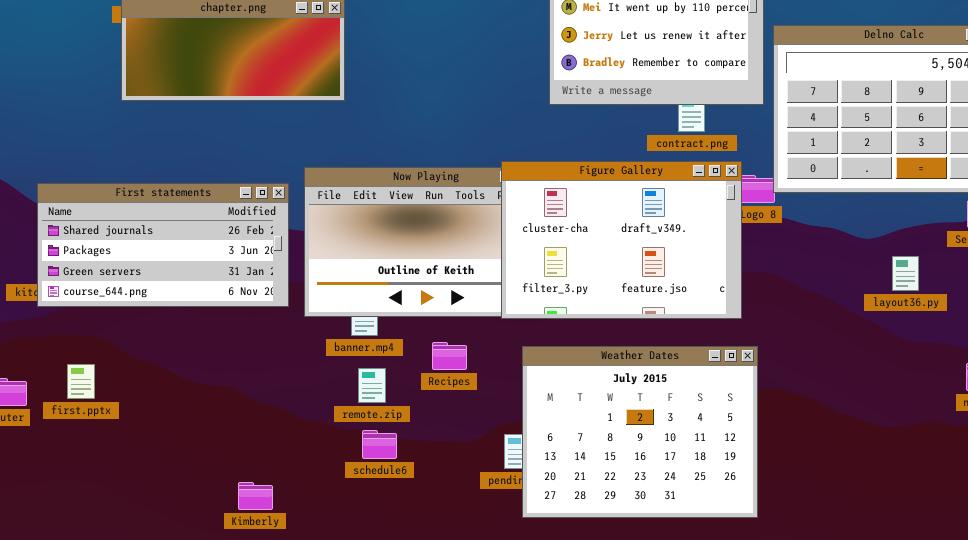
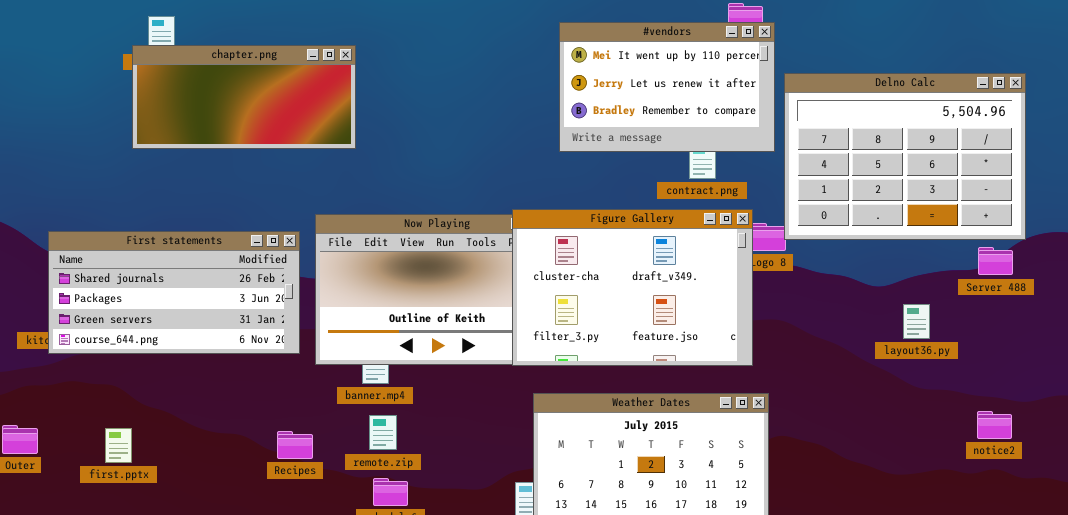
Recipes: [432,342,467,370] -> [277,431,313,459], moved
first.pptx: [67,364,95,399] -> [105,428,132,463], moved

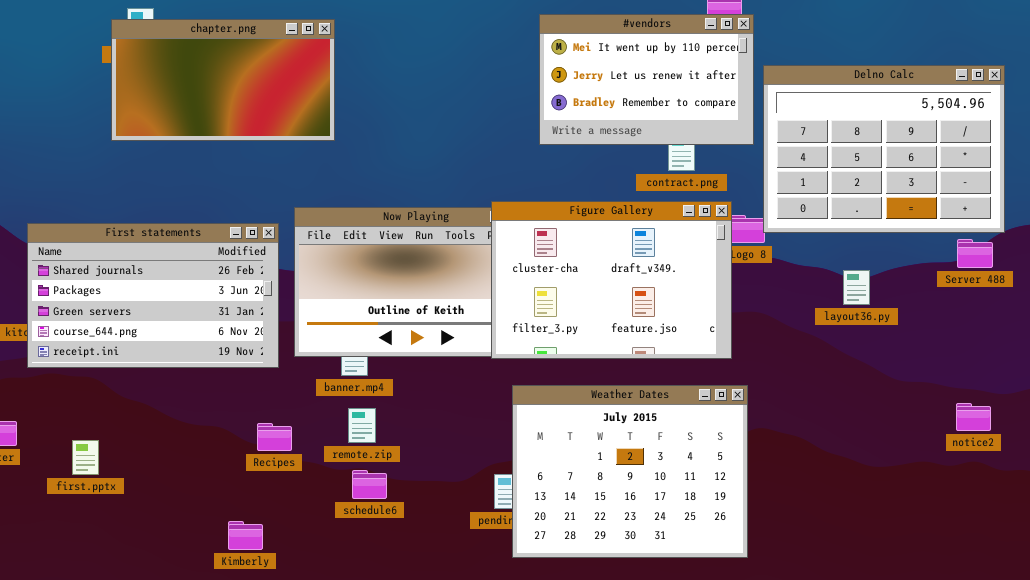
chapter.png: [132,45,356,149] -> [111,19,335,141], resized
First statements: [48,231,300,354] -> [27,223,279,368], resized
layout36.py: [903,304,930,339] -> [843,270,870,305], moved
first.pptx: [105,428,132,463] -> [72,440,99,475], moved

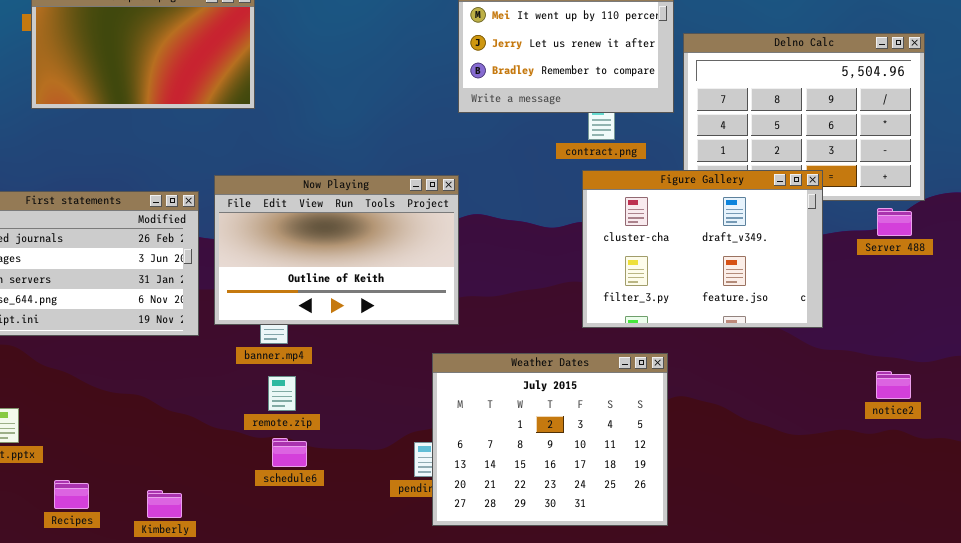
Figure Gallery: [491,201,732,359] -> [582,170,823,328], moved
Recipes: [257,423,292,451] -> [54,480,89,509], moved

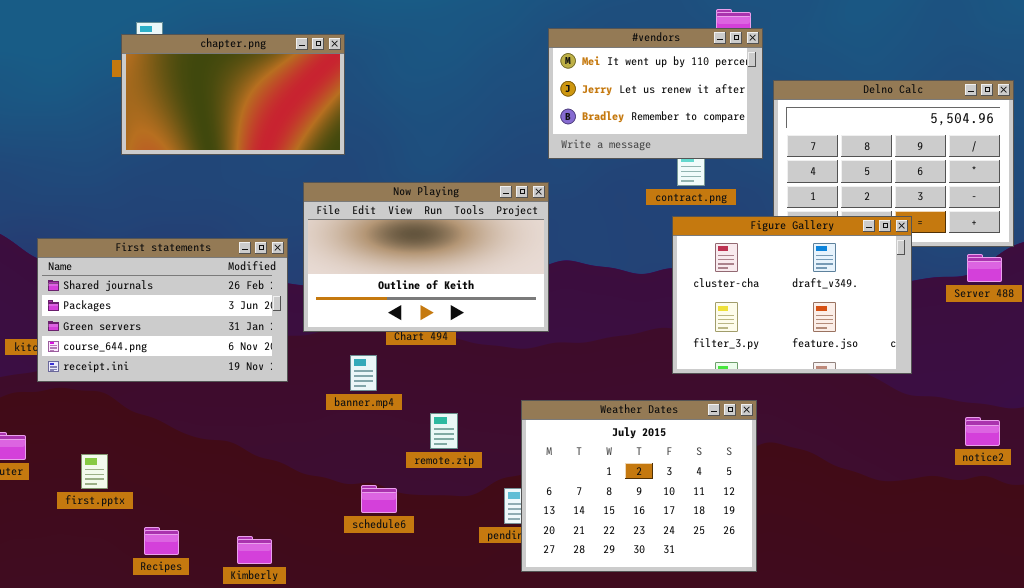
Now Playing: [214,175,459,325] -> [303,182,549,332], moved
remote.zip: [268,376,296,411] -> [430,413,458,449], moved

